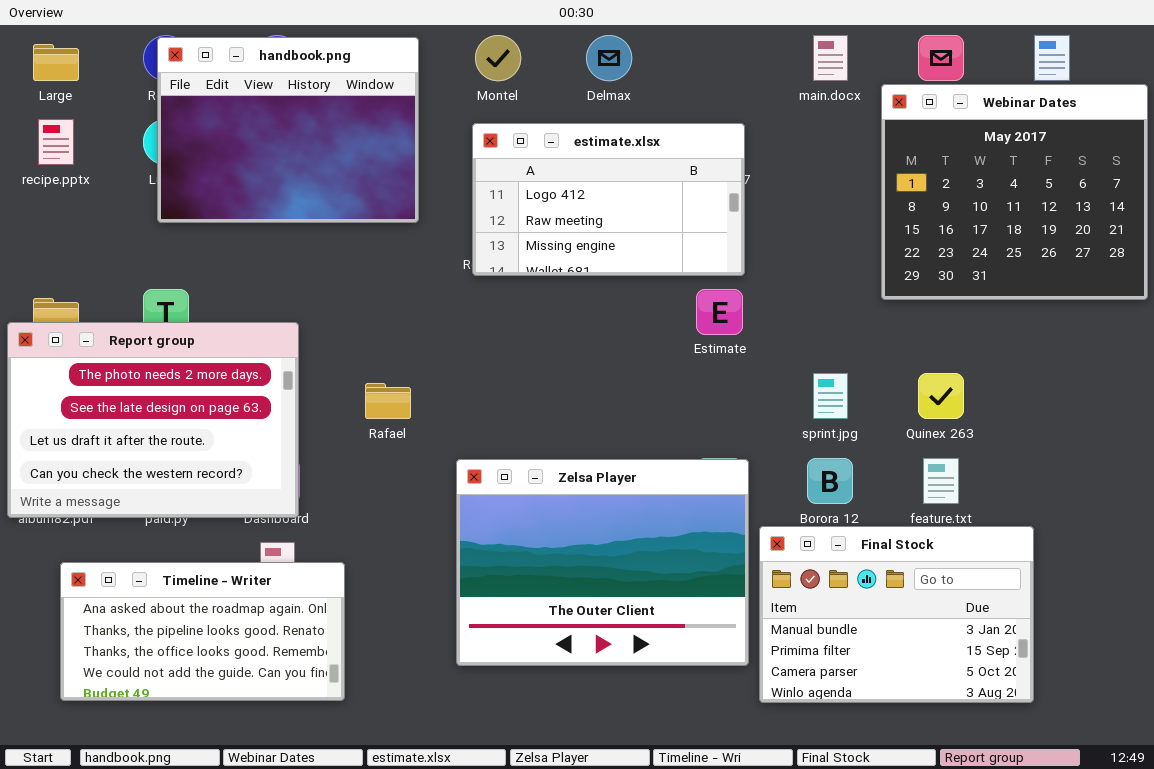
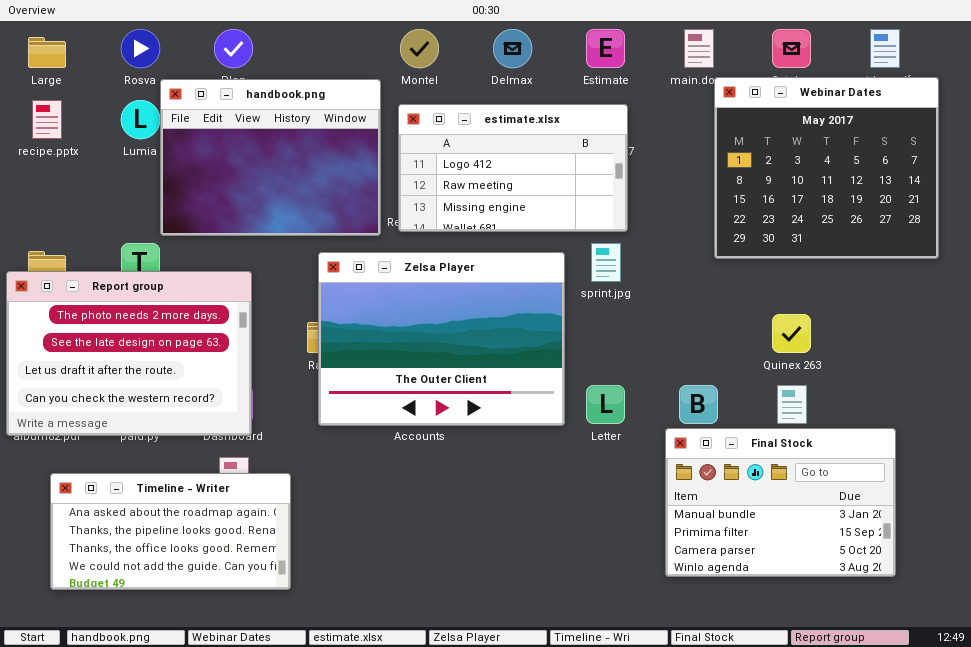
handbook.png: [157,37,419,223] -> [160,79,381,236], moved
Webinar Dates: [881,84,1148,300] -> [714,77,939,259], moved
Estimate: [696,289,743,335] -> [586,29,625,68], moved
sprint.jpg: [813,373,848,419] -> [591,243,621,282], moved
Zelsa Player: [456,459,749,666] -> [318,252,565,426], moved
Final Stock: [759,526,1034,703] -> [665,428,896,577], moved

